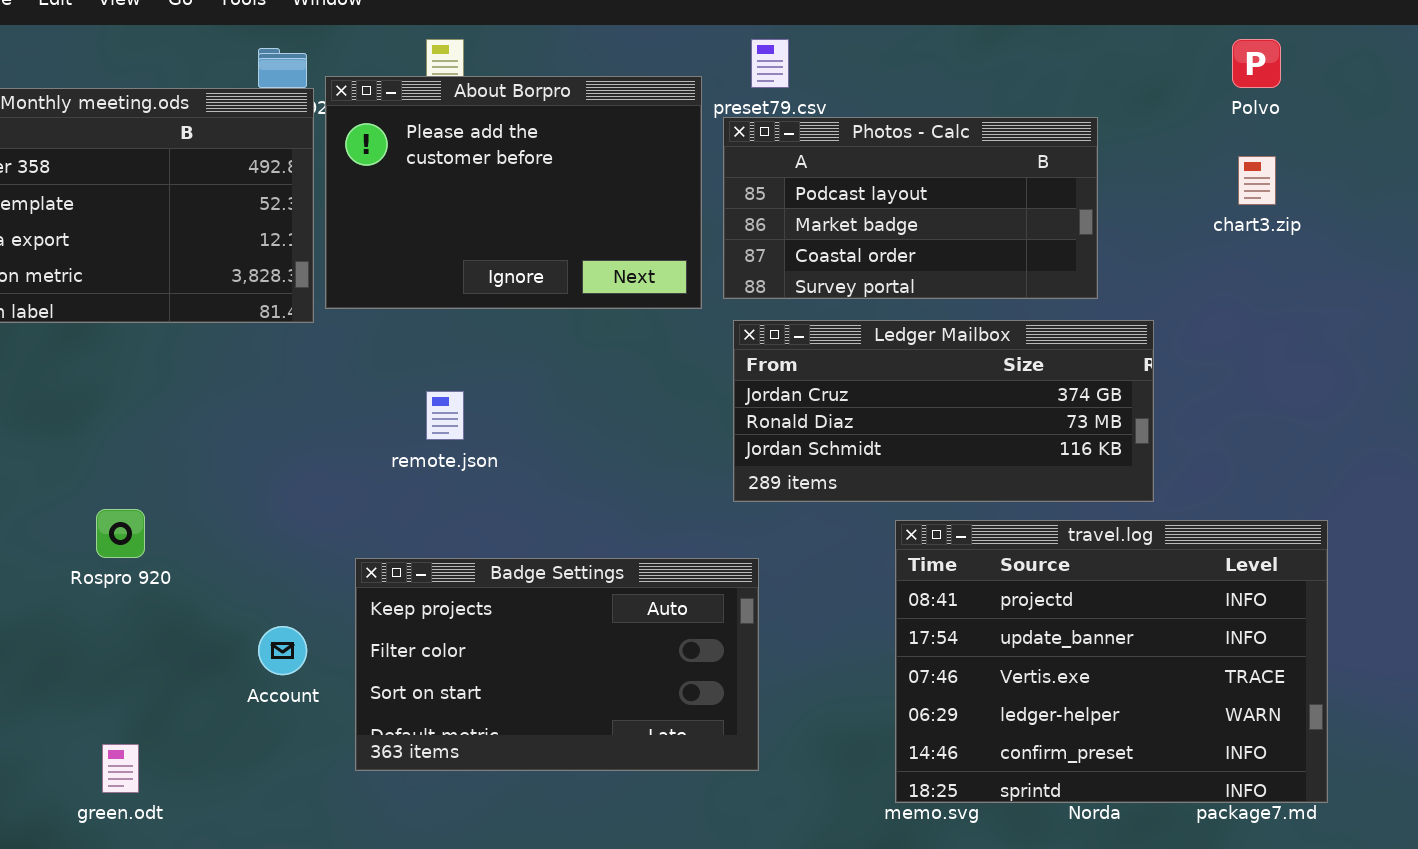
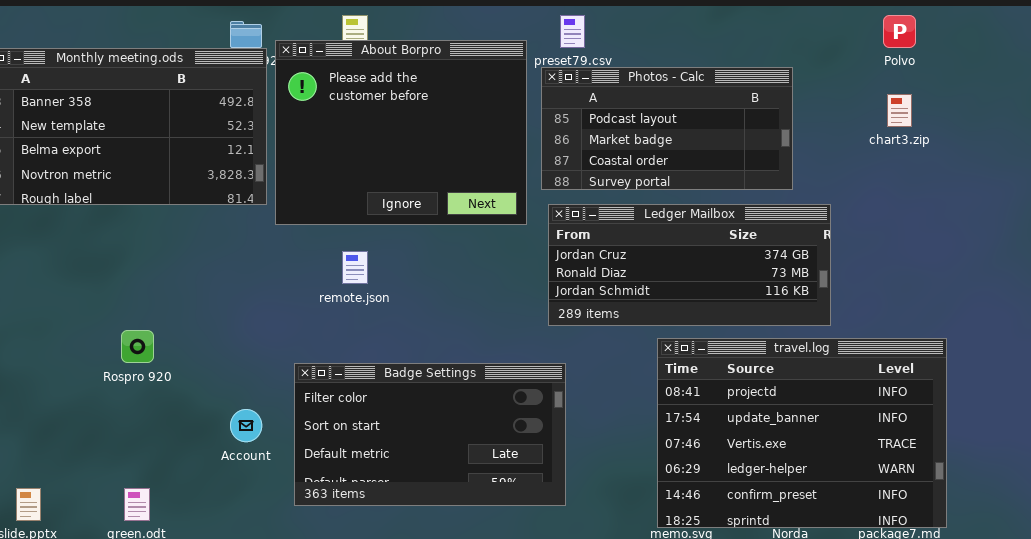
About Borpro: [325,76,702,309] -> [275,40,527,225], resized
Badge Settings: [355,558,759,771] -> [294,363,566,506], scrolled down 1 row

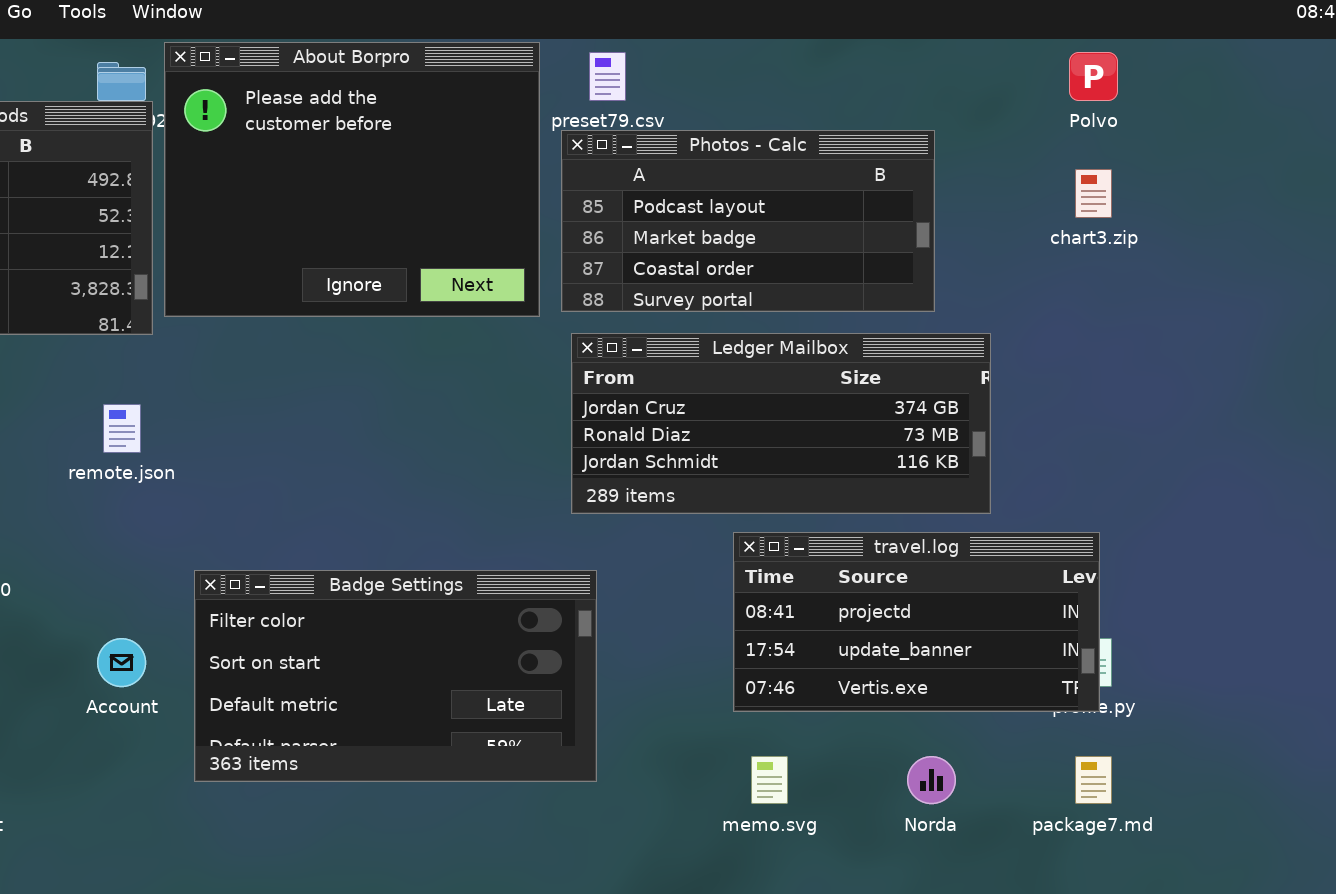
About Borpro: [275,40,527,225] -> [164,42,540,317], moved
remote.json: [342,251,368,284] -> [103,404,141,453], moved
travel.log: [657,338,947,528] -> [733,532,1100,712], resized

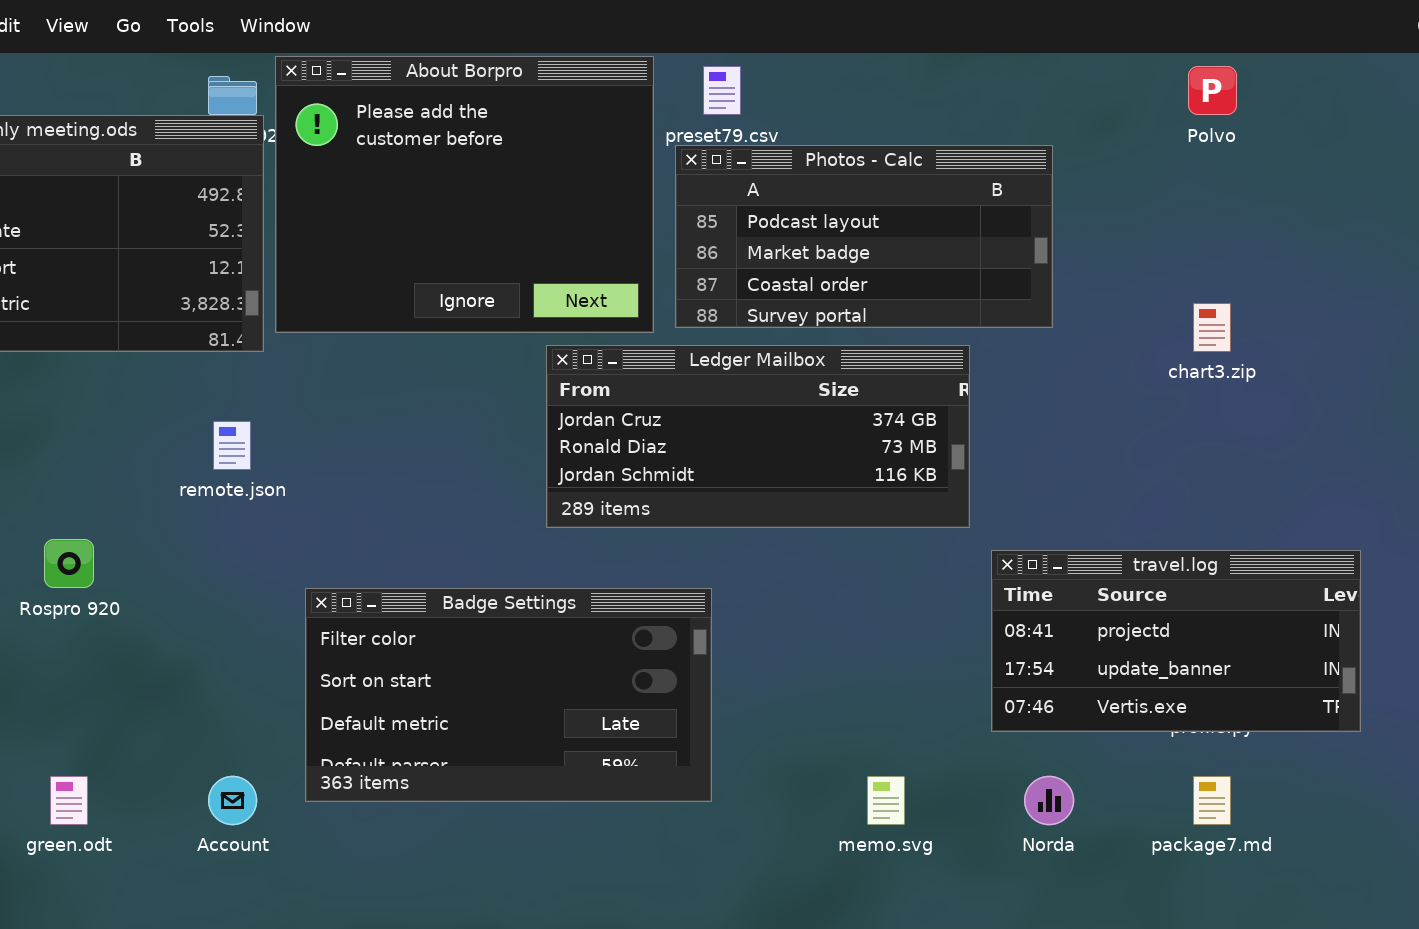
chart3.zip: [1075,169,1112,218] -> [1193,303,1231,352], moved
Ledger Mailbox: [571,333,991,514] -> [546,345,970,528], moved
travel.log: [733,532,1100,712] -> [991,550,1361,732], moved
Account: [97,638,146,687] -> [208,776,257,825], moved

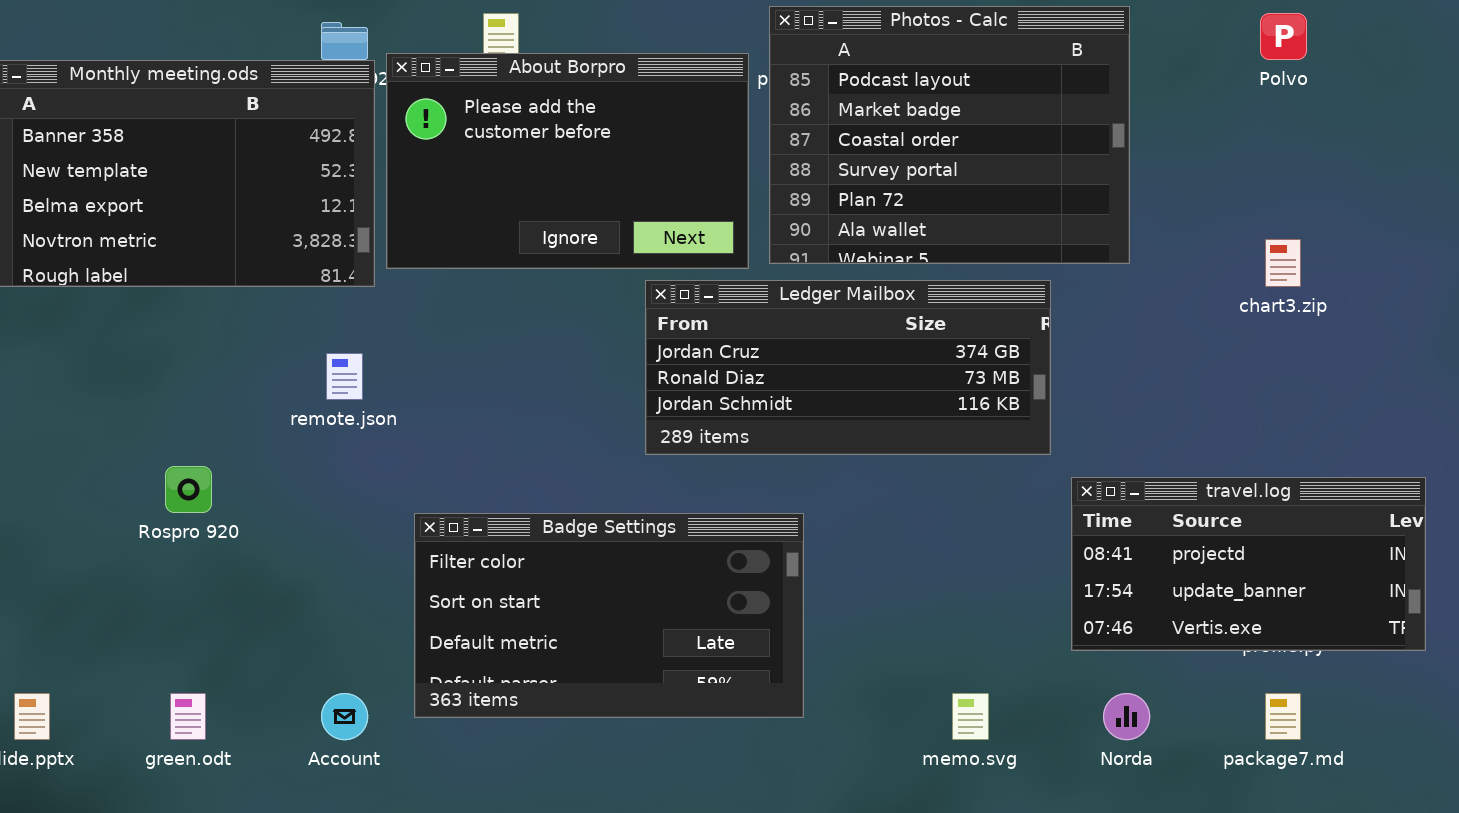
About Borpro: [275,56,654,333] -> [386,53,749,269], resized
Photos - Calc: [675,145,1053,328] -> [769,6,1130,264], resized

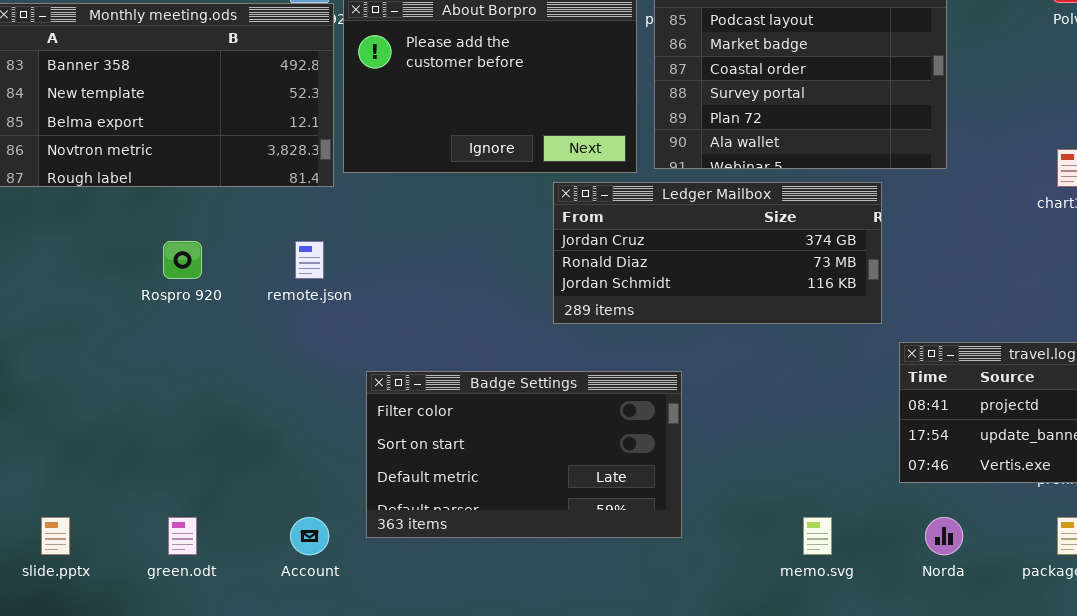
Rospro 920: [165,466,212,513] -> [163,241,202,279], moved

